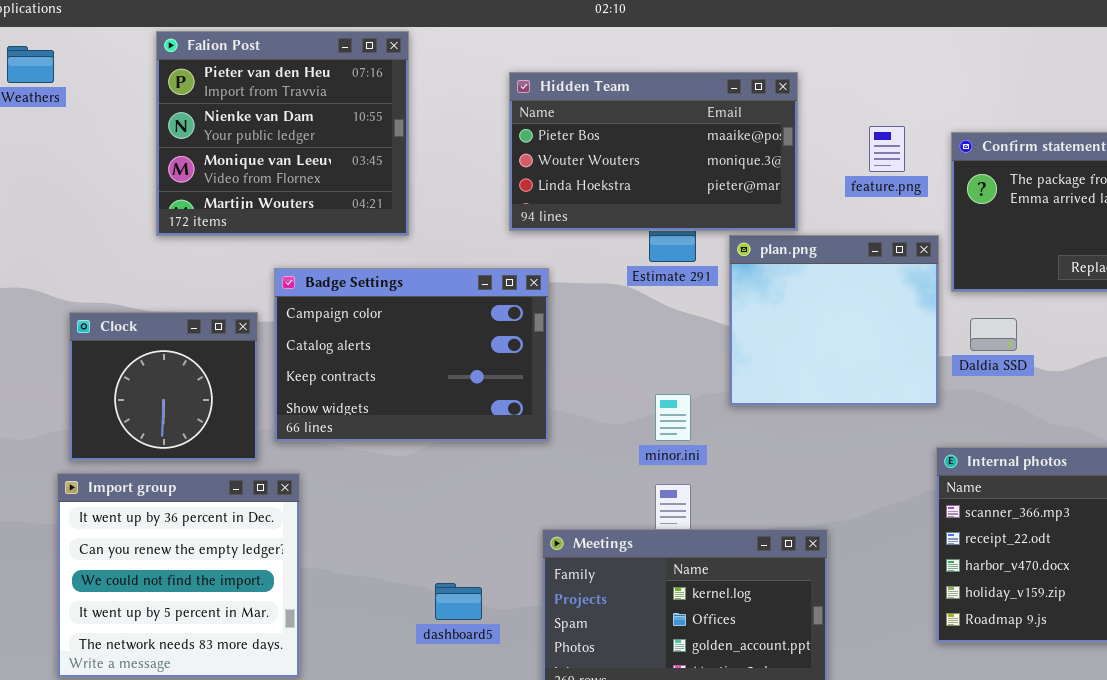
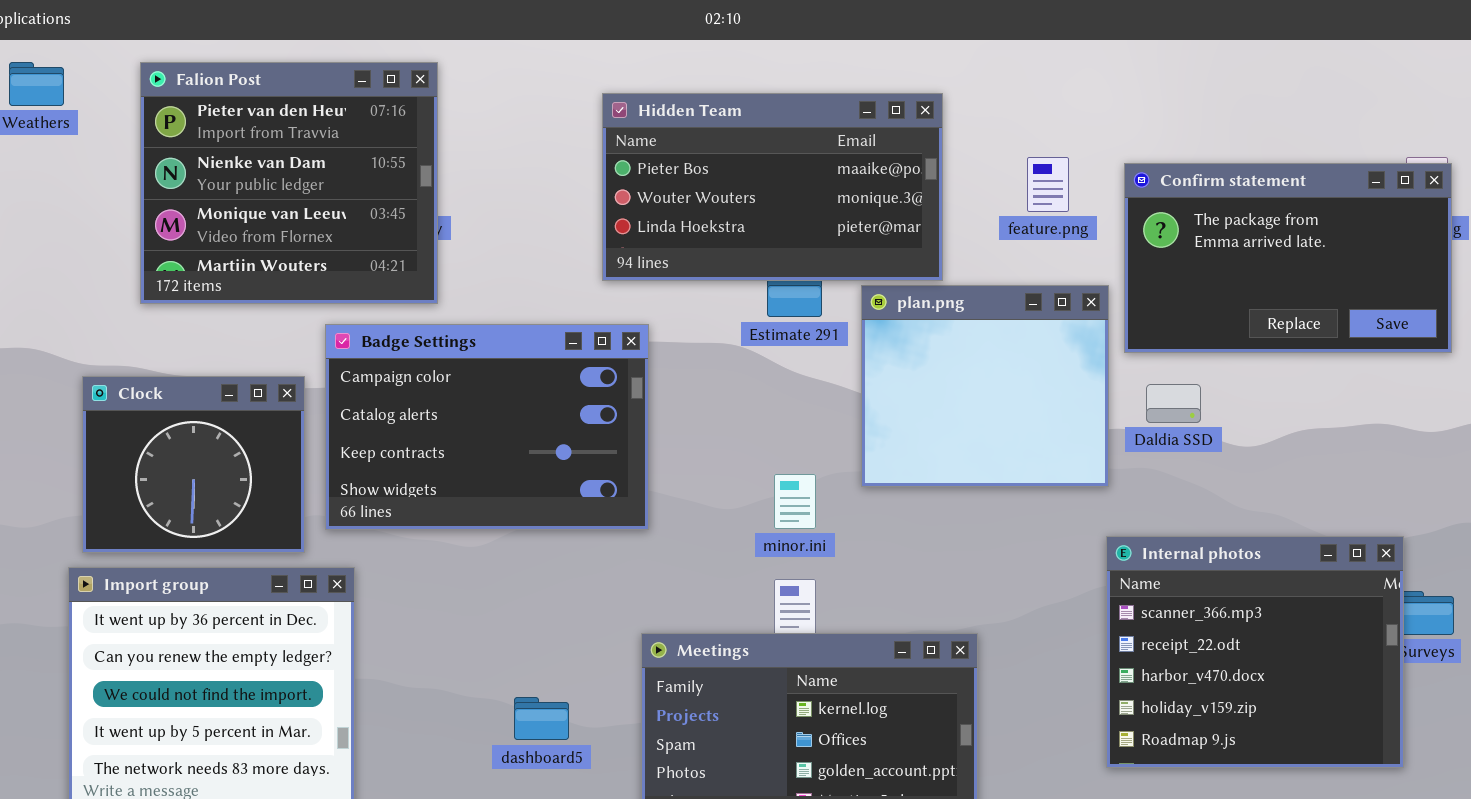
Falion Post: [156,31,409,236] -> [140,62,438,304], moved

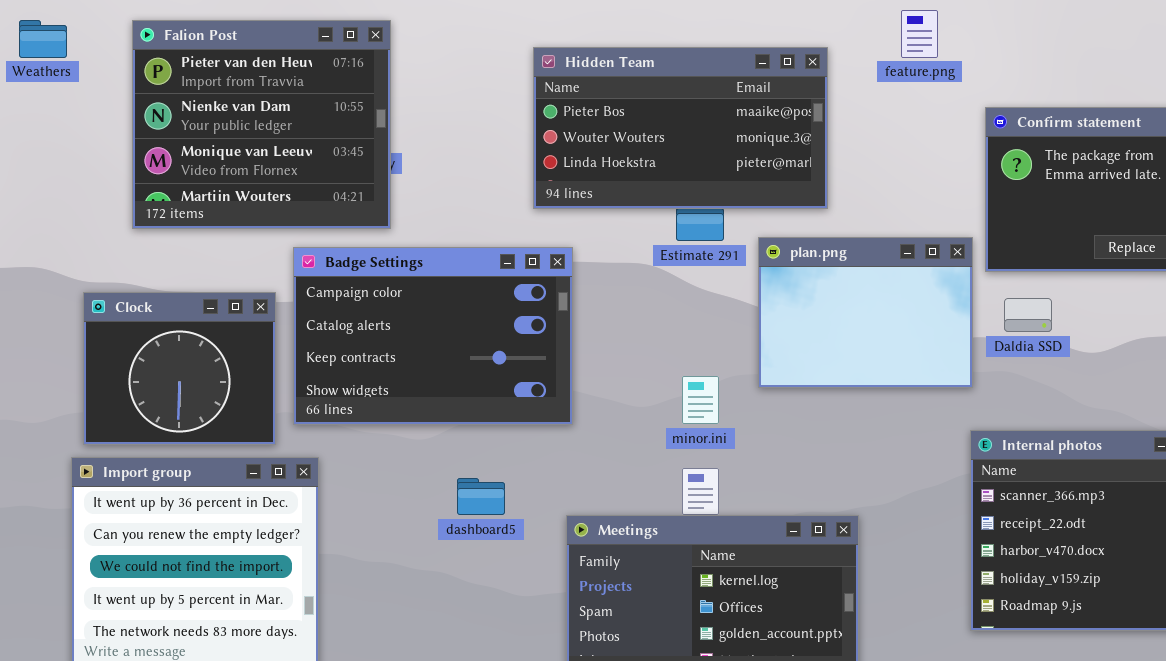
feature.png: [1027,157,1069,212] -> [901,10,938,58], moved
plan.png: [861,285,1109,487] -> [758,237,973,388], resized
dashboard5: [514,697,569,740] -> [457,478,505,515], moved

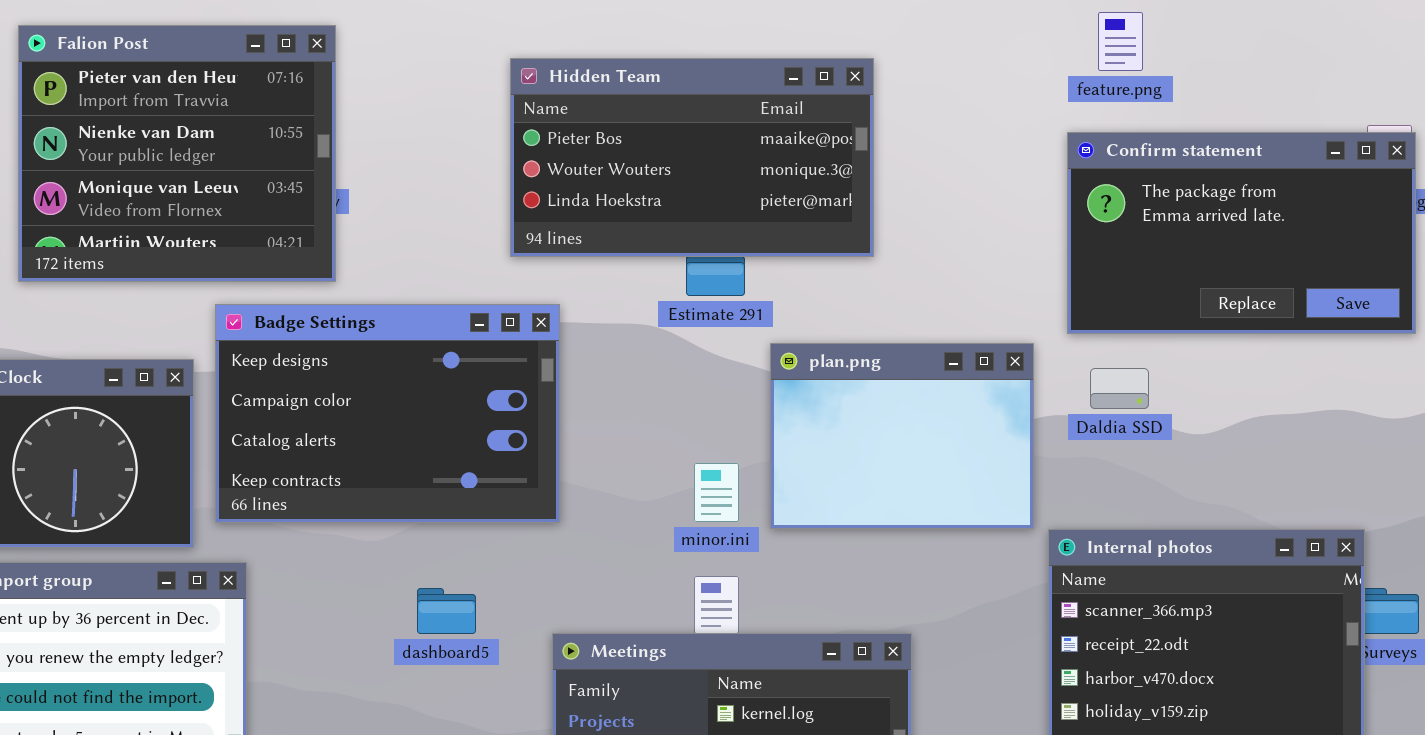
feature.png: [901,10,938,58] -> [1098,12,1143,71], moved
plan.png: [758,237,973,388] -> [770,343,1034,529], moved
Badge Settings: [293,247,573,425] -> [215,304,560,523], scrolled up 1 row

